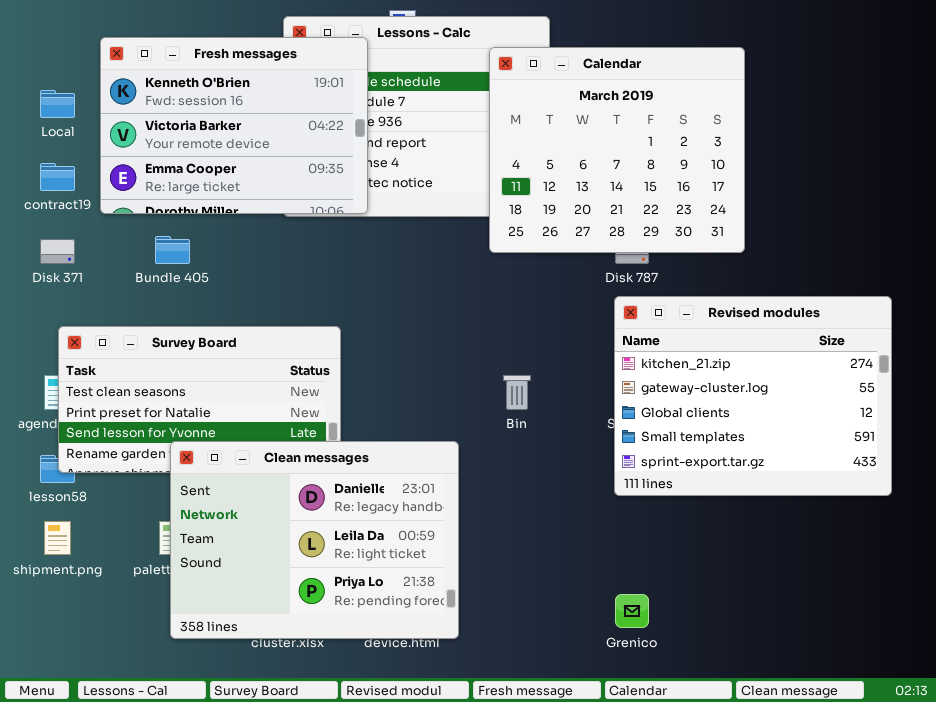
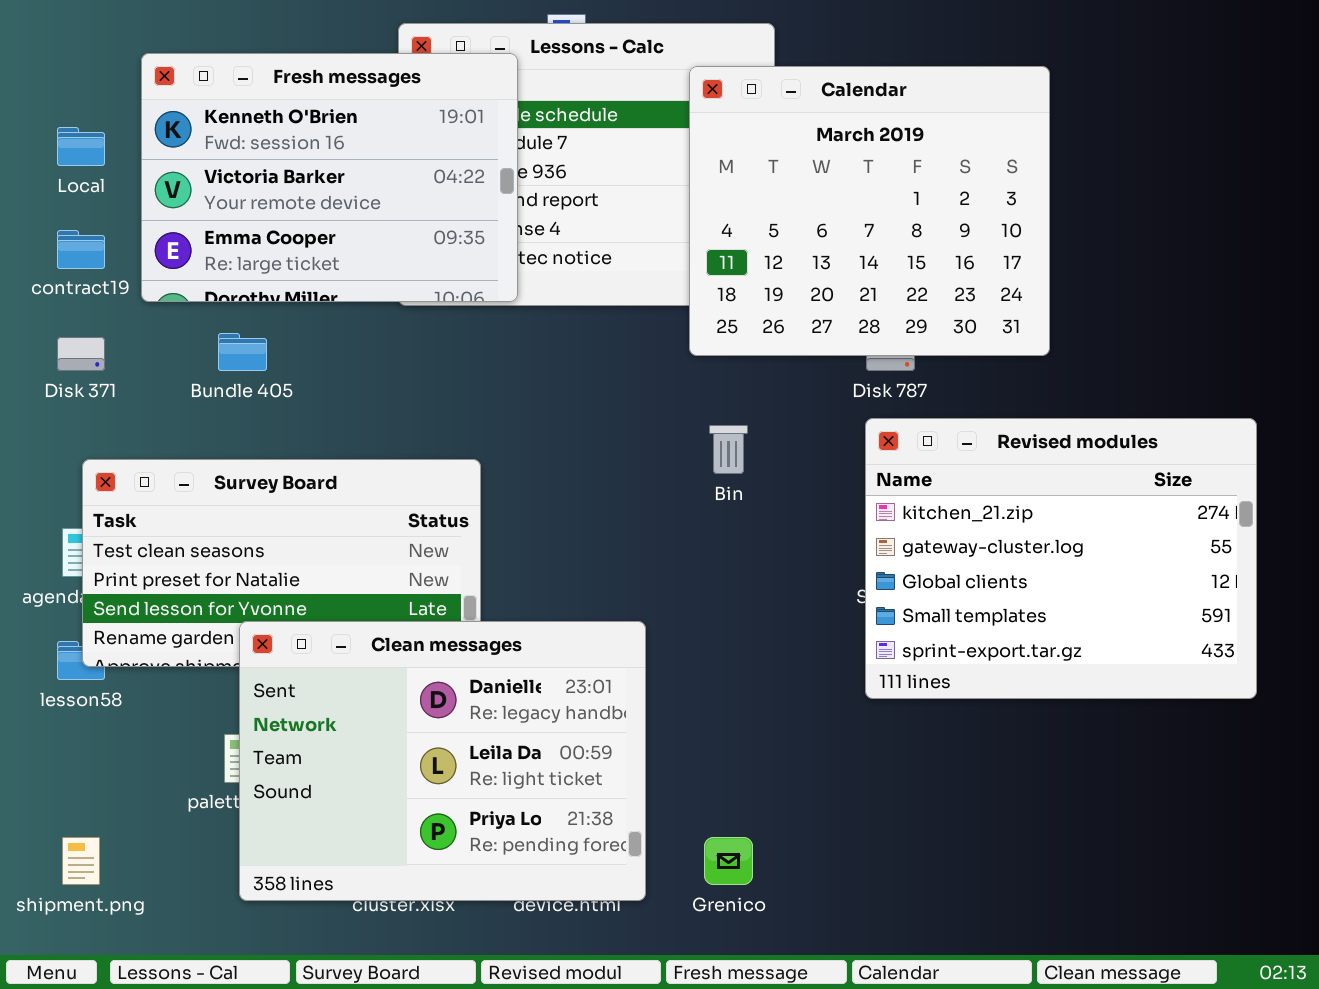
Bin: [503,375,531,410] -> [709,425,748,474], moved
shipment.png: [44,521,71,555] -> [62,837,100,885], moved
Grenico: [615,594,649,628] -> [704,837,753,885], moved

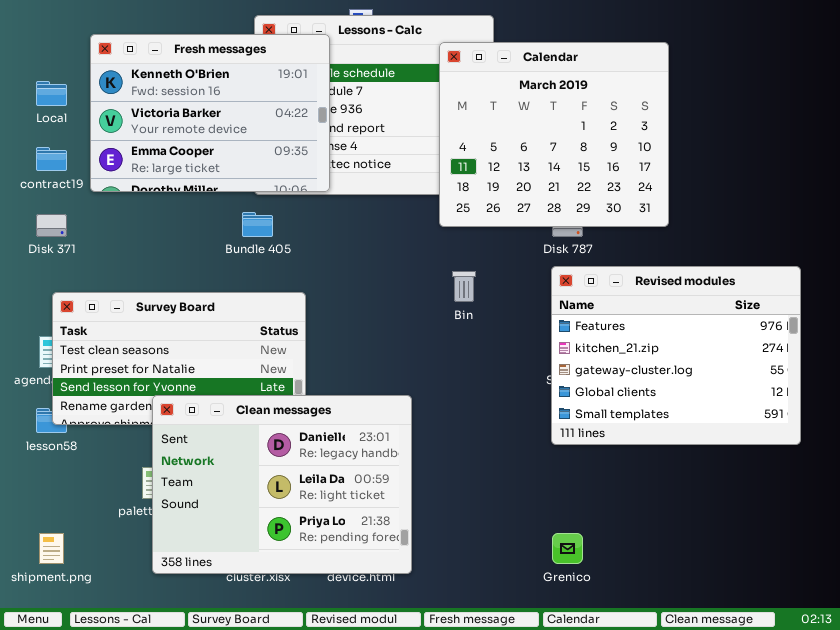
Bundle 405: [218,333,267,371] -> [242,212,273,237], moved
Revised modules: [865,418,1257,699] -> [551,266,801,445], scrolled up 1 row
Grenico: [704,837,753,885] -> [552,533,583,564], moved

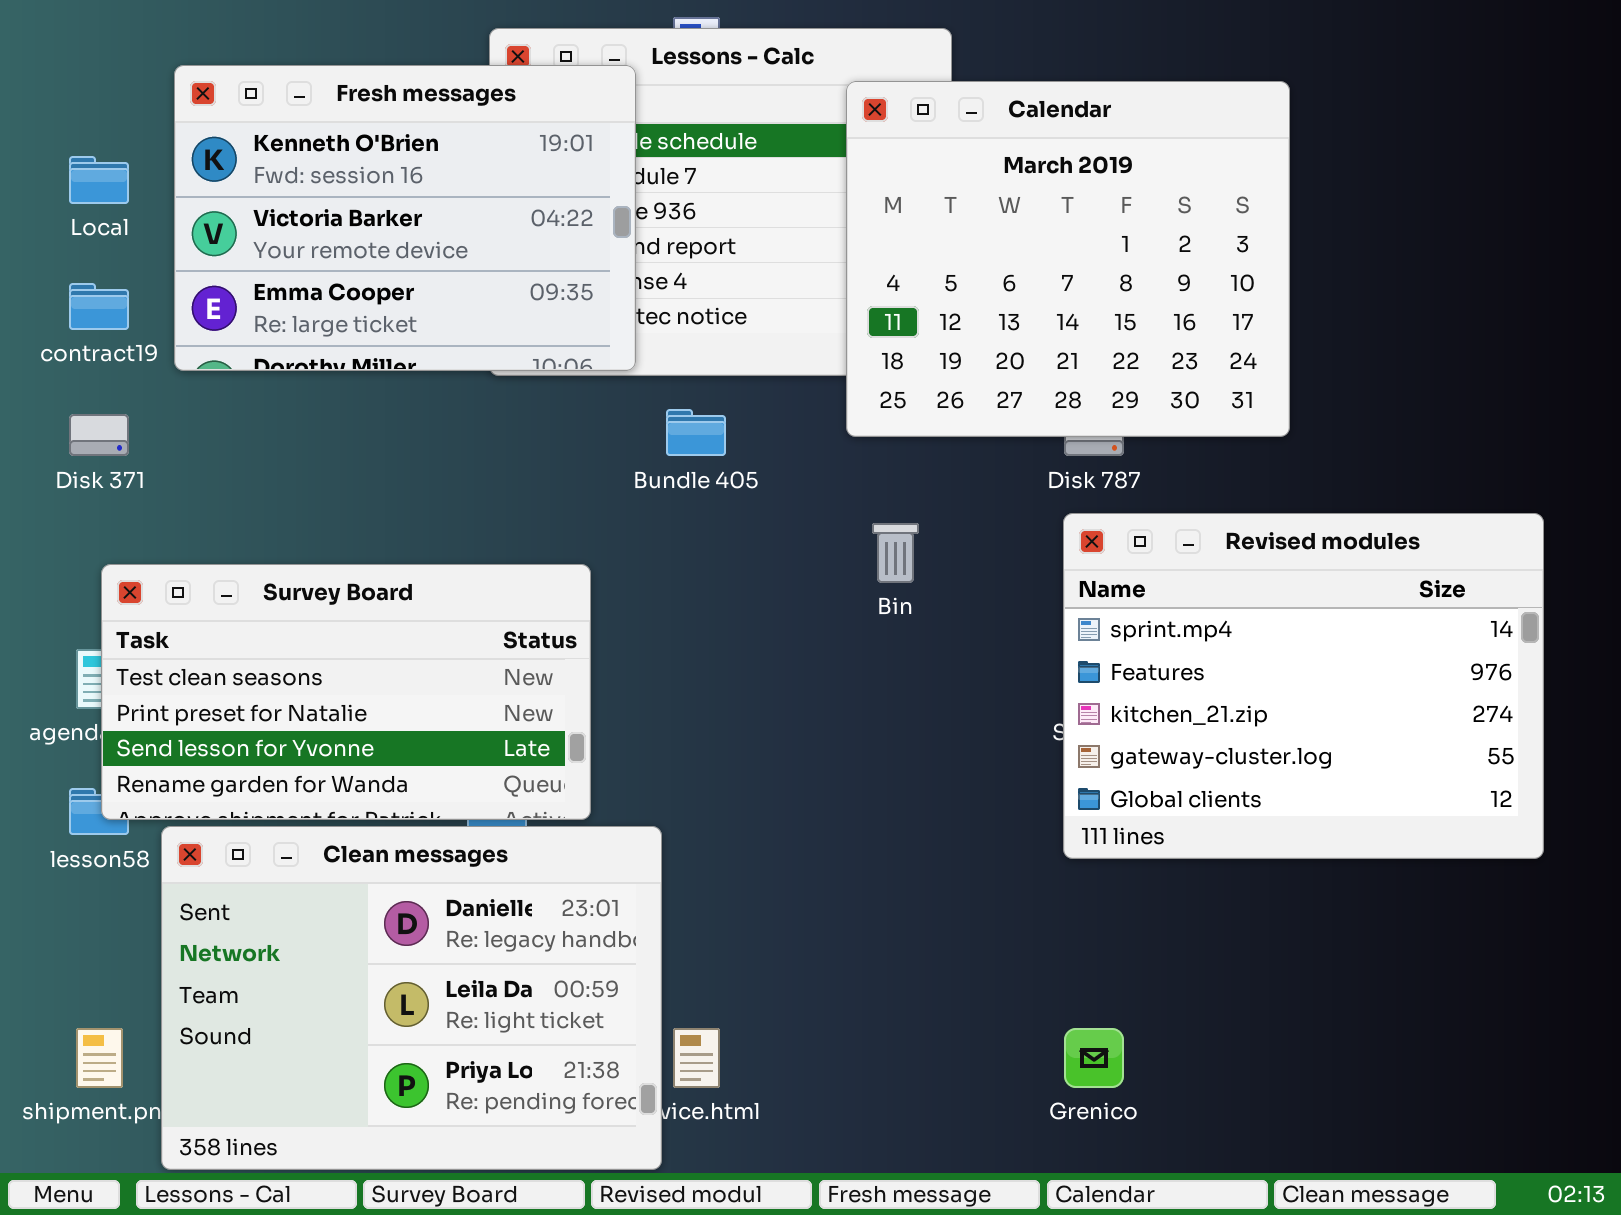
Bundle 405: [242,212,273,237] -> [666,409,726,456], moved
Revised modules: [551,266,801,445] -> [1063,513,1544,859], scrolled up 1 row
Clean messages: [152,395,412,574] -> [161,826,662,1170], moved

